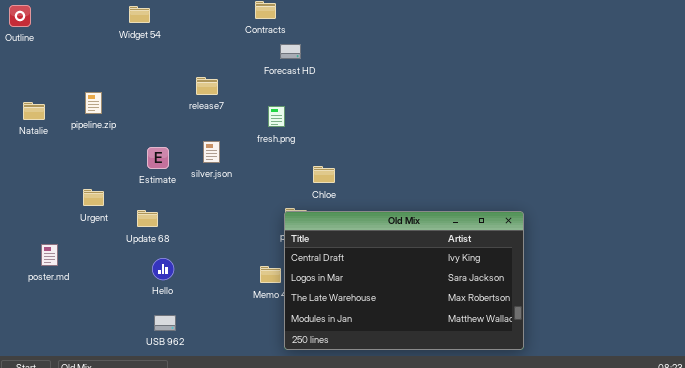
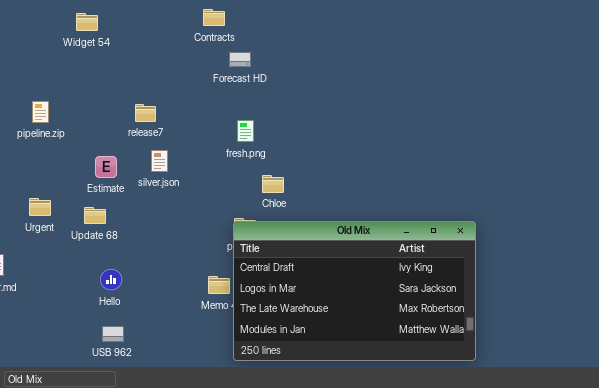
release7: [196,77,218,95] -> [135,104,156,122], moved
fresh.png: [268,106,285,127] -> [237,120,254,142], moved
Update 68: [137,210,158,227] -> [84,207,106,224], moved

